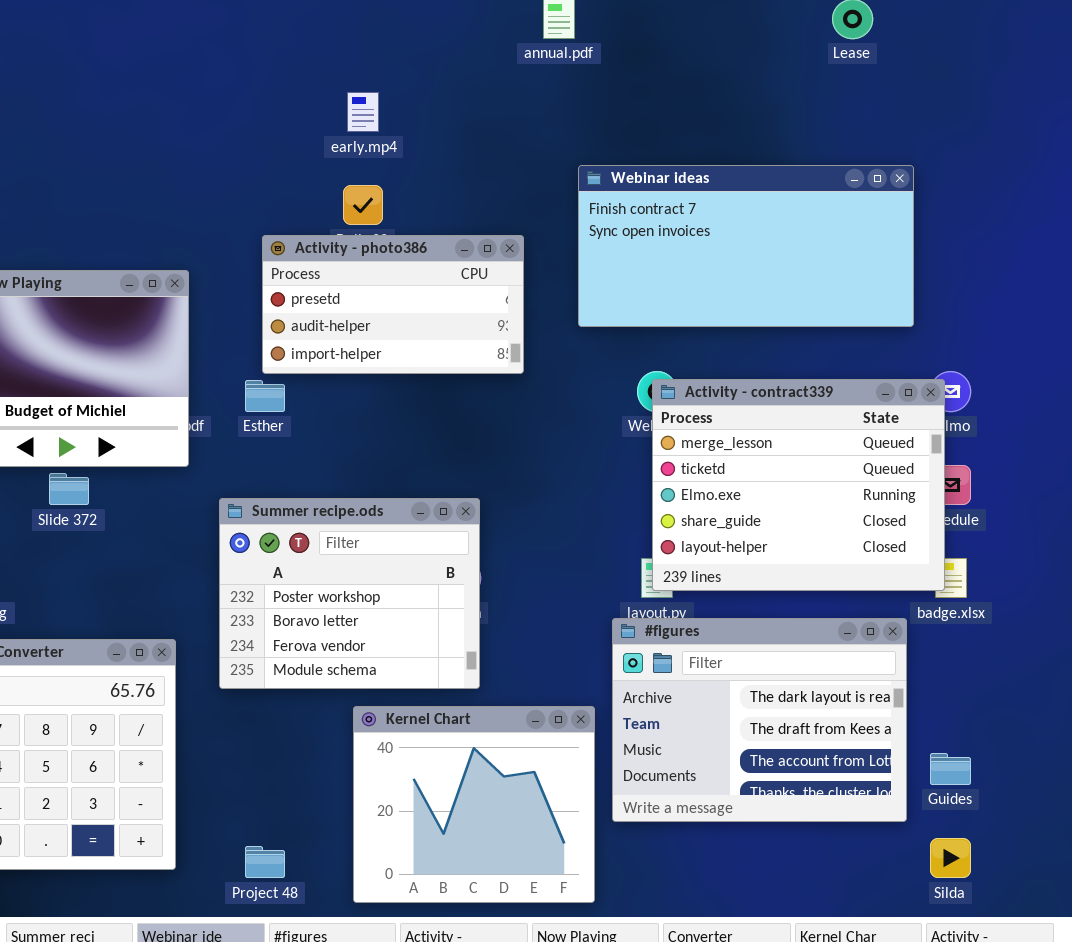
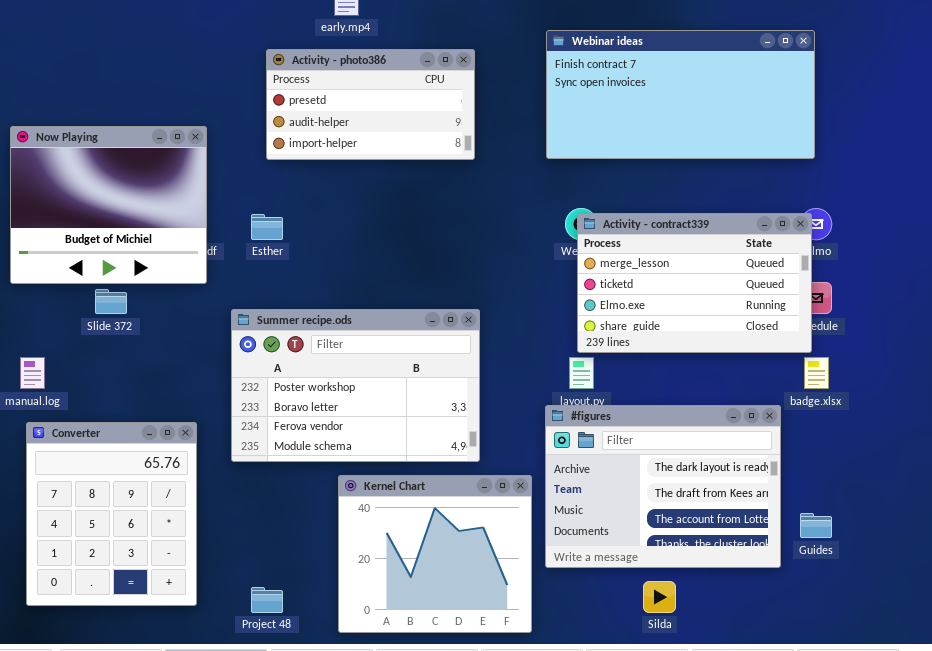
Webinar ideas: [578,165,914,327] -> [546,30,815,159], moved
Activity - photo386: [262,235,524,374] -> [266,49,475,160], moved
Activity - contract339: [652,379,945,591] -> [577,213,812,353], resized
Summer recipe.ods: [219,498,480,689] -> [231,309,480,462], resized
Silda: [930,838,971,878] -> [643,581,676,613], moved

